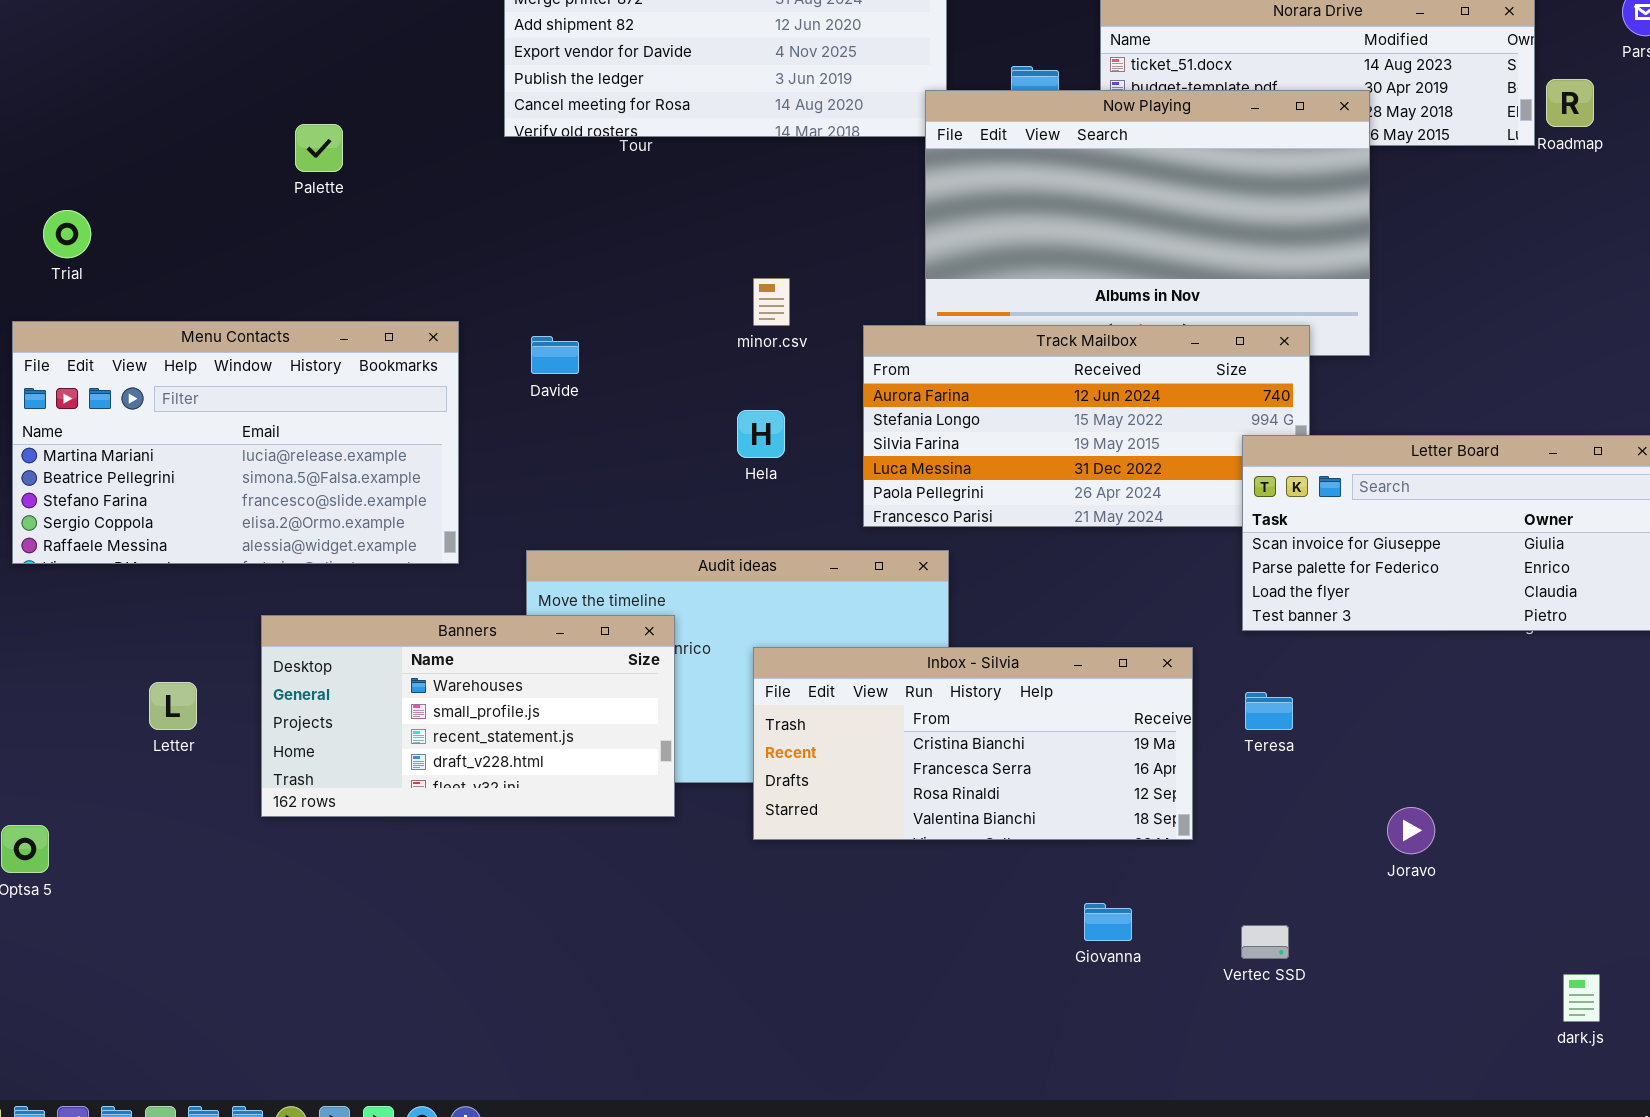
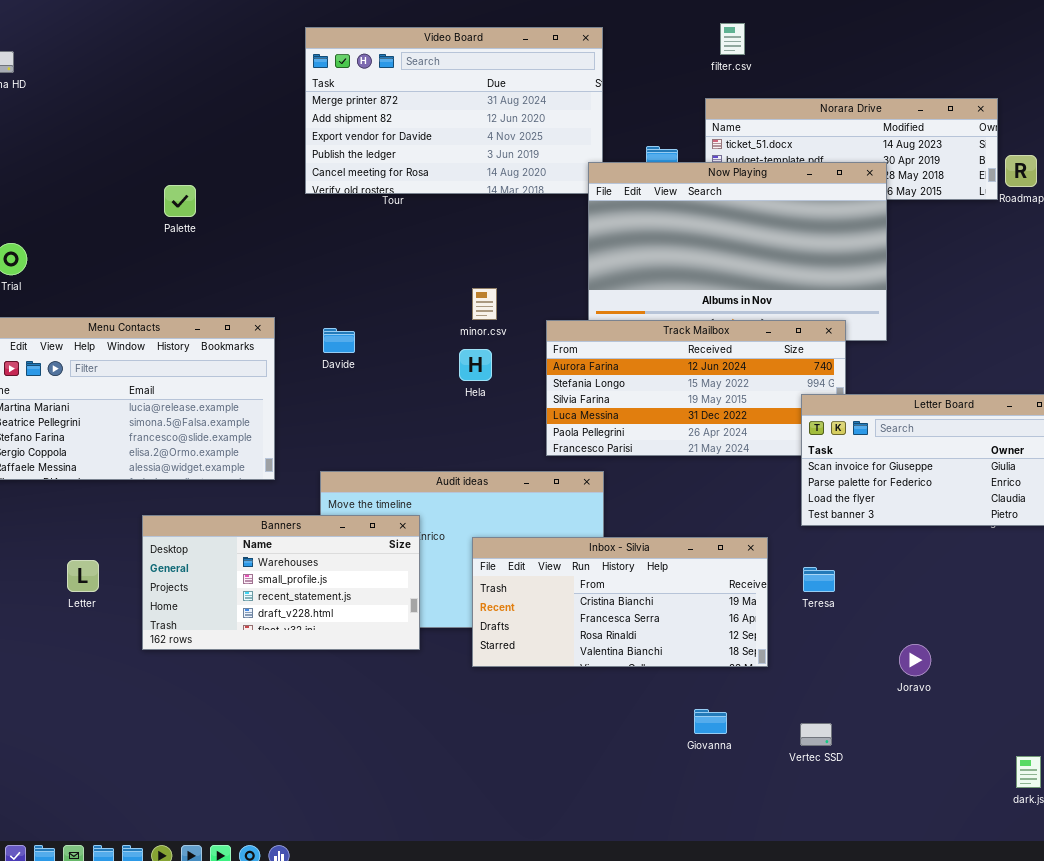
Hela: [737,410,785,458] -> [459,349,492,381], moved

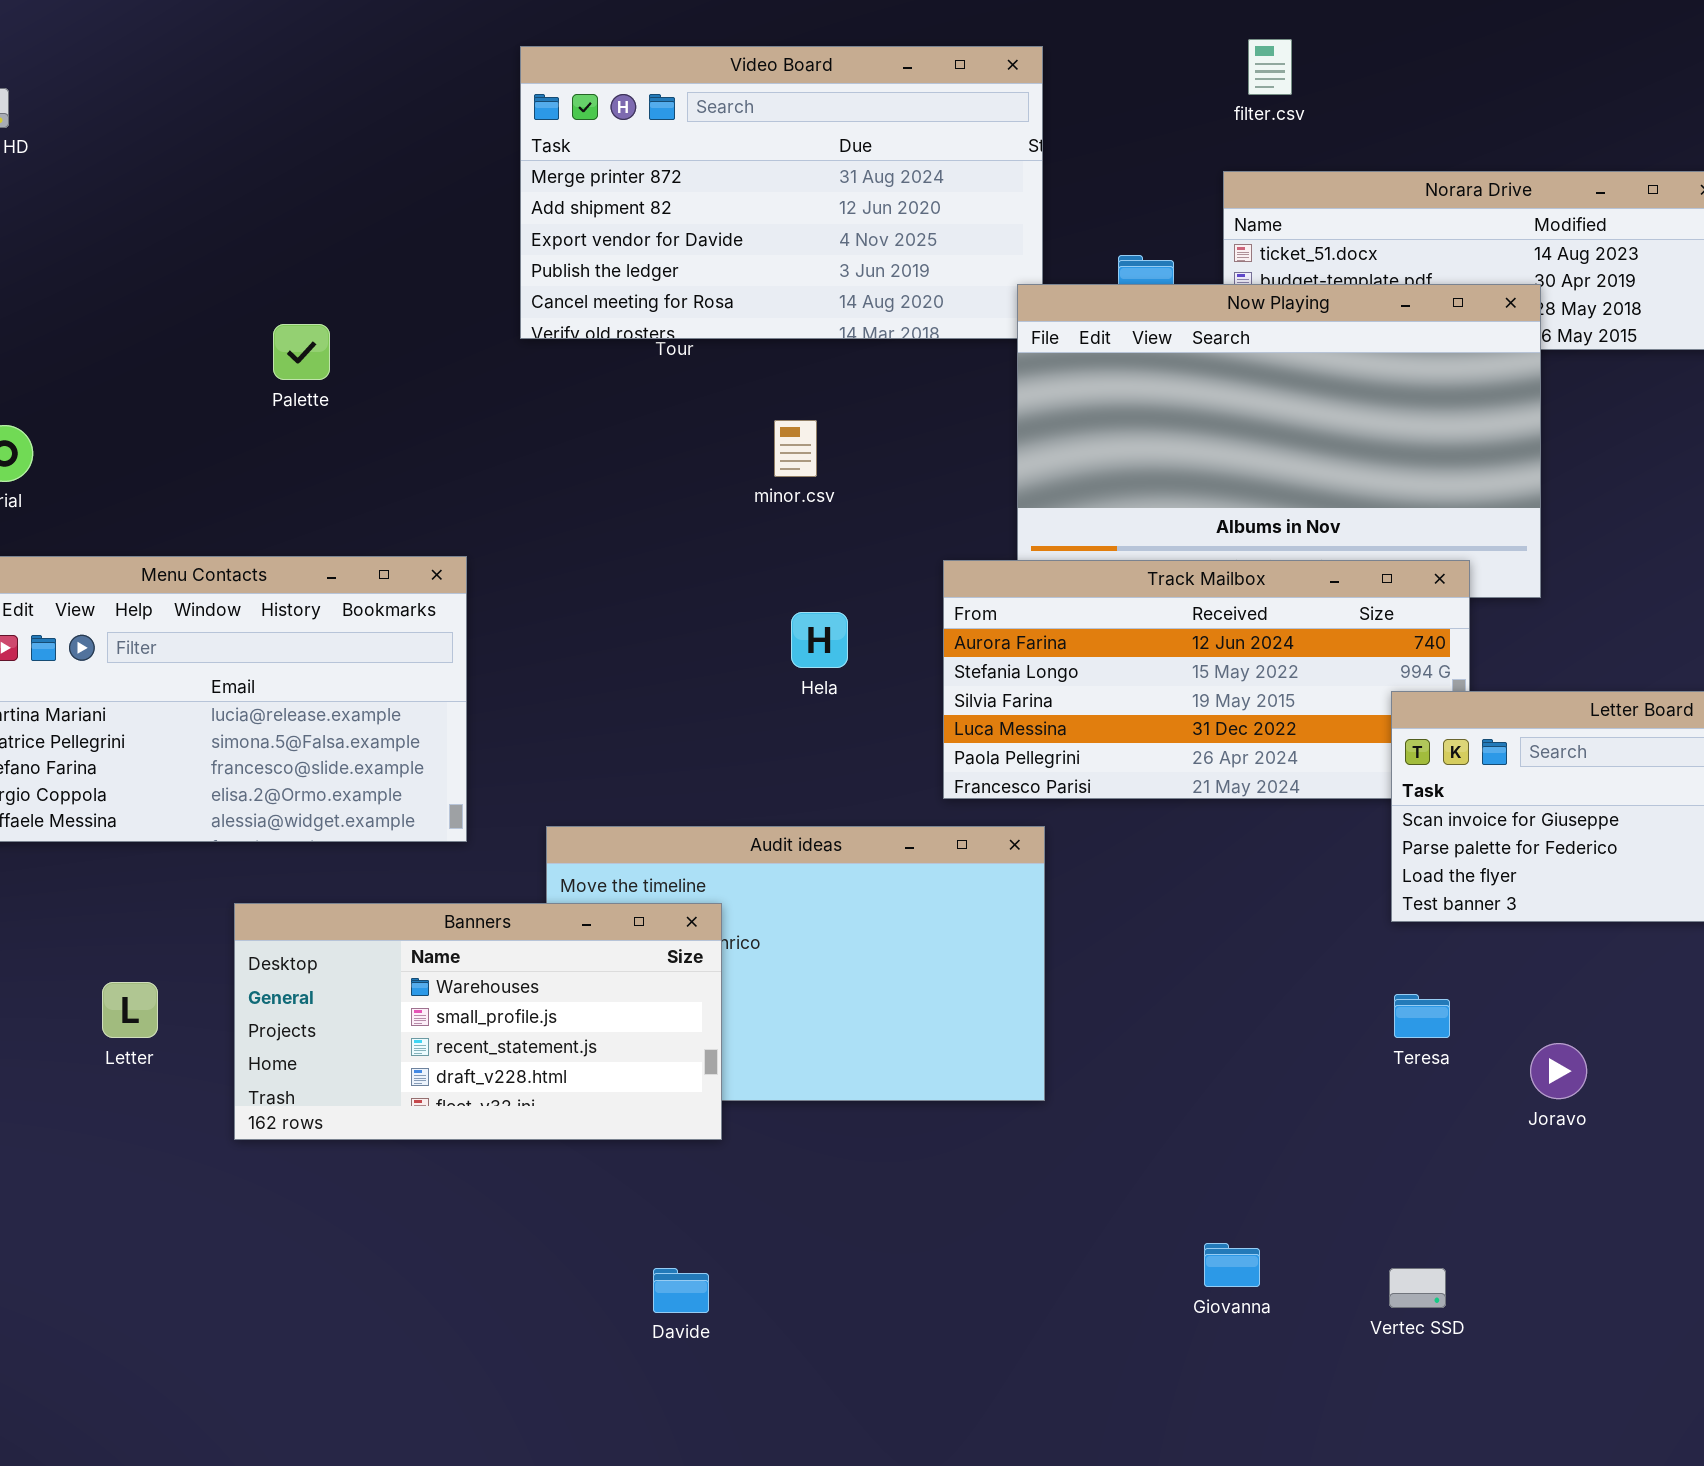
minor.csv: [472,288,497,320] -> [774,420,817,477], moved
Davide: [323,328,355,353] -> [653,1268,709,1313], moved
Inbox - Silvia: [472,537,768,667] -> none, closed
Joravo: [899,644,931,676] -> [1530,1043,1587,1099], moved

